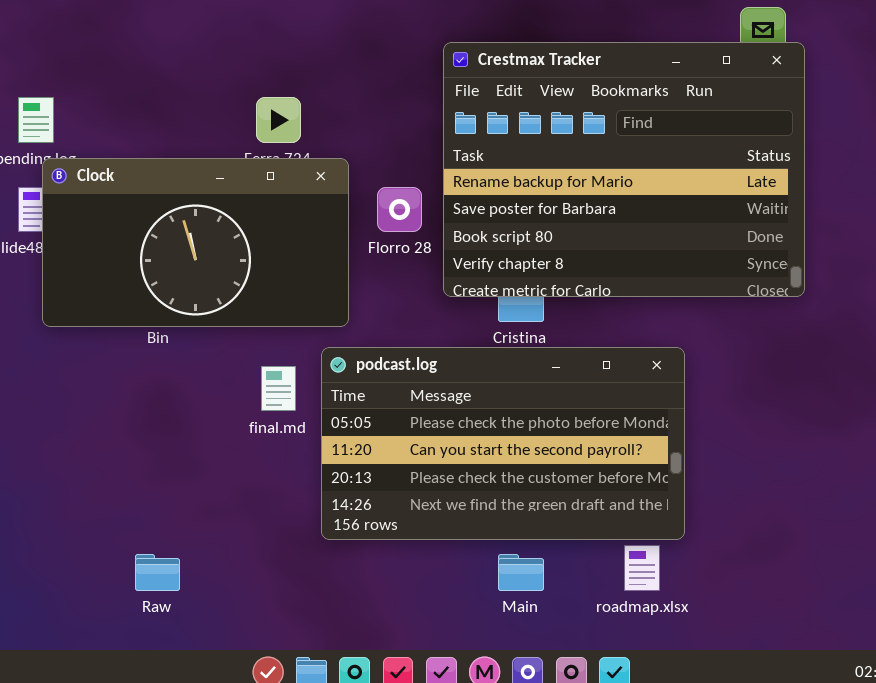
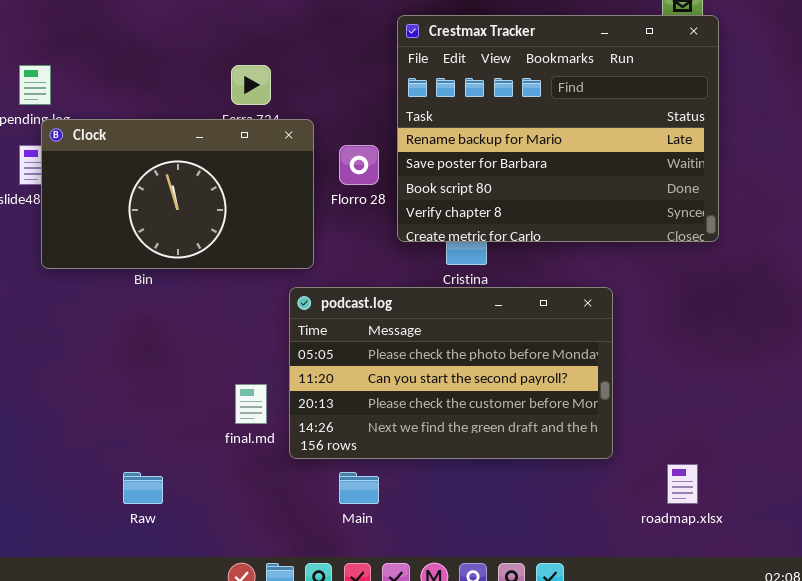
final.md: [261,366,296,411] -> [235,384,267,424], moved
roadmap.xlsx: [624,545,660,591] -> [667,464,698,504], moved
Main: [498,554,544,591] -> [339,472,379,504], moved

